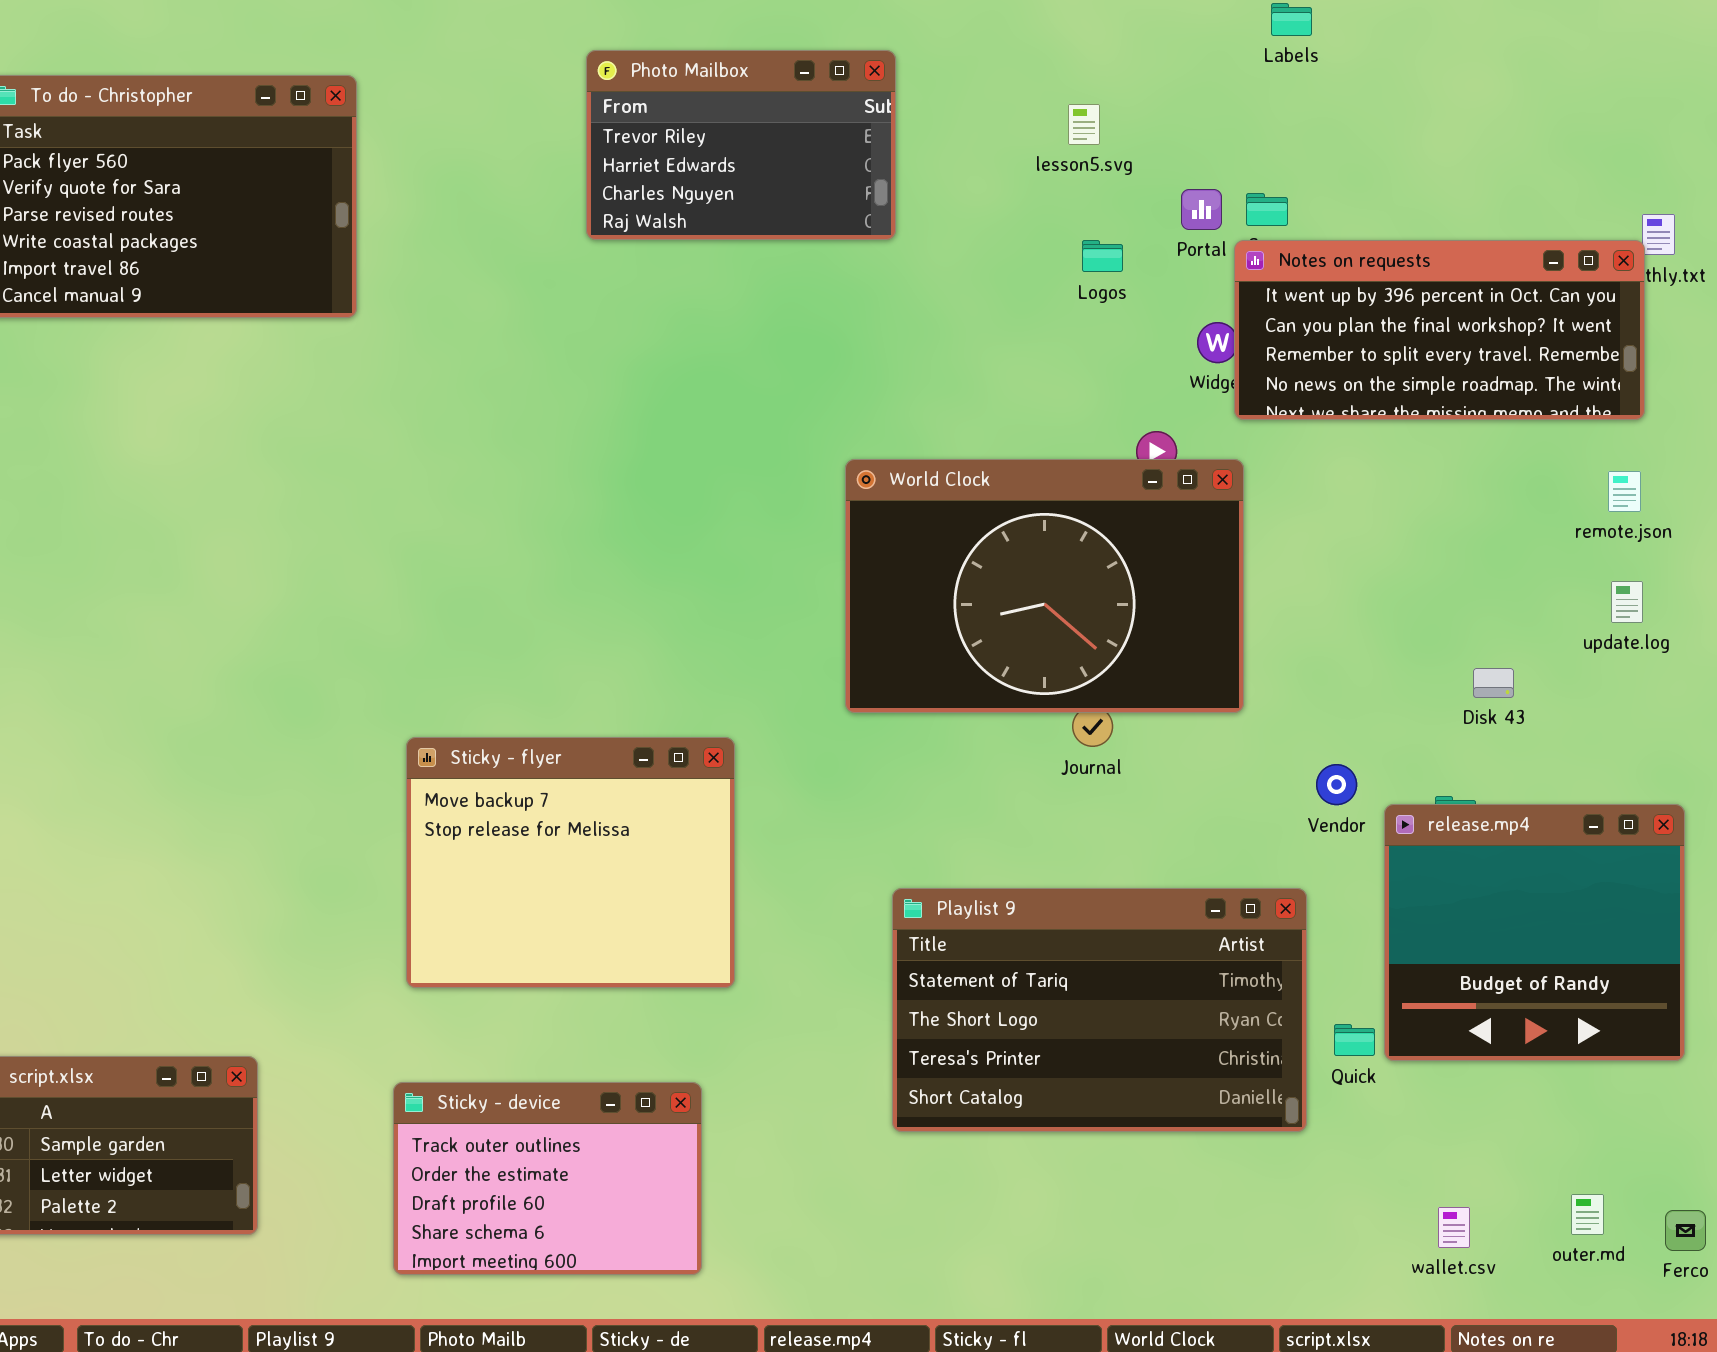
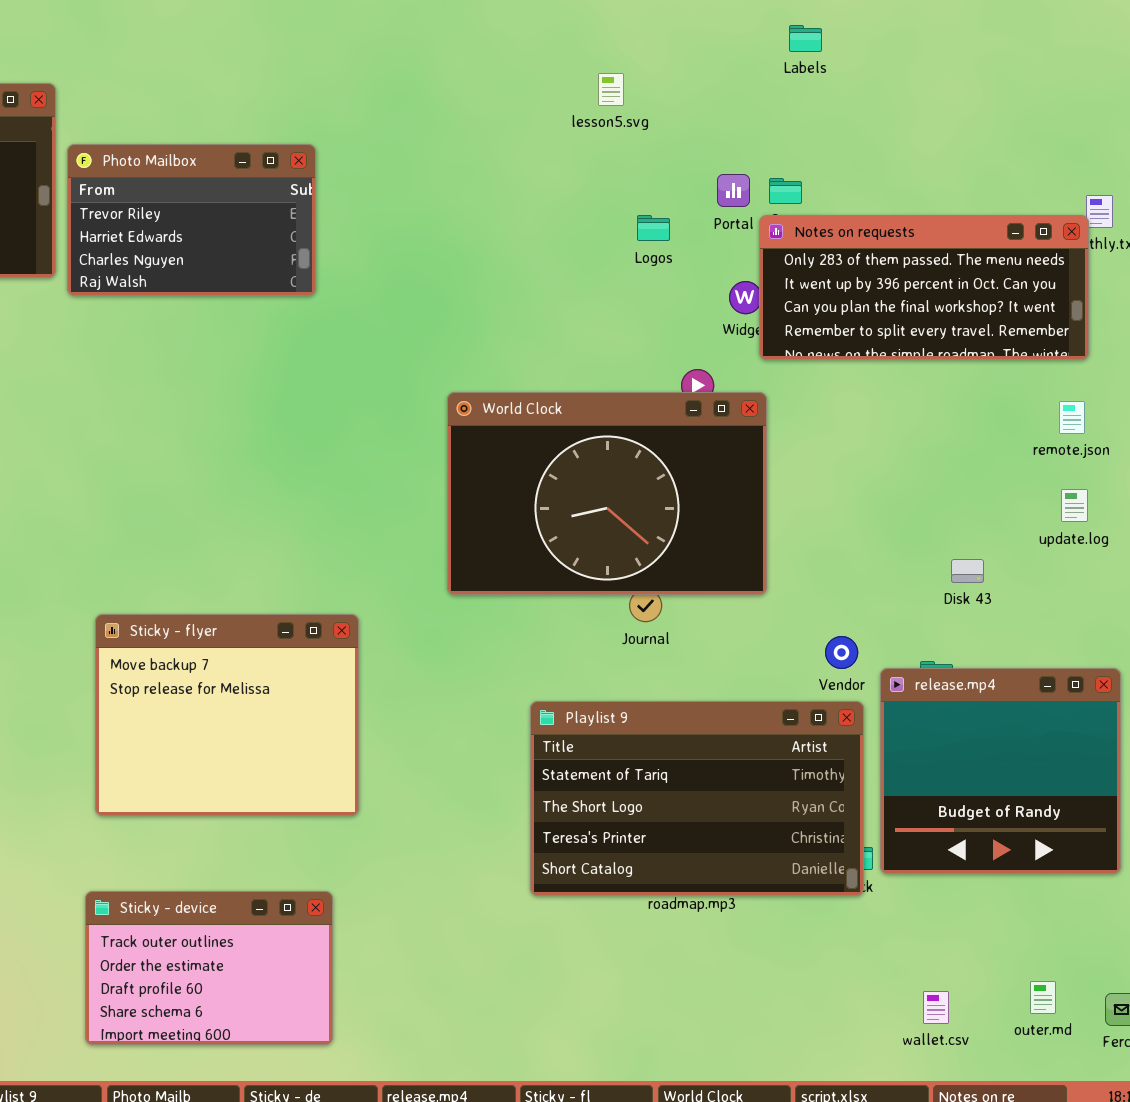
Photo Mailbox: [586,50,896,240] -> [67,144,316,296], moved
lesson5.svg: [1068,104,1100,145] -> [598,73,624,106], moved
Notes on requests: [1234,240,1645,420] -> [759,215,1089,360], scrolled up 1 row
Playlist 9: [892,888,1307,1132] -> [530,701,864,896], moved

